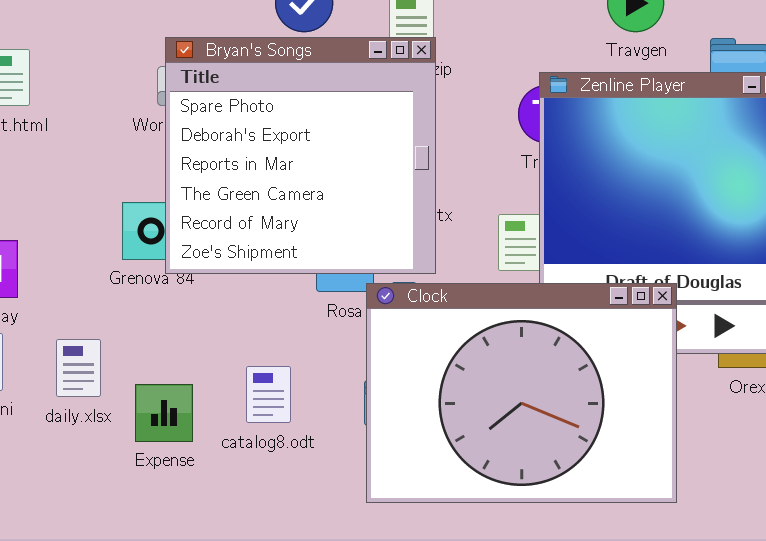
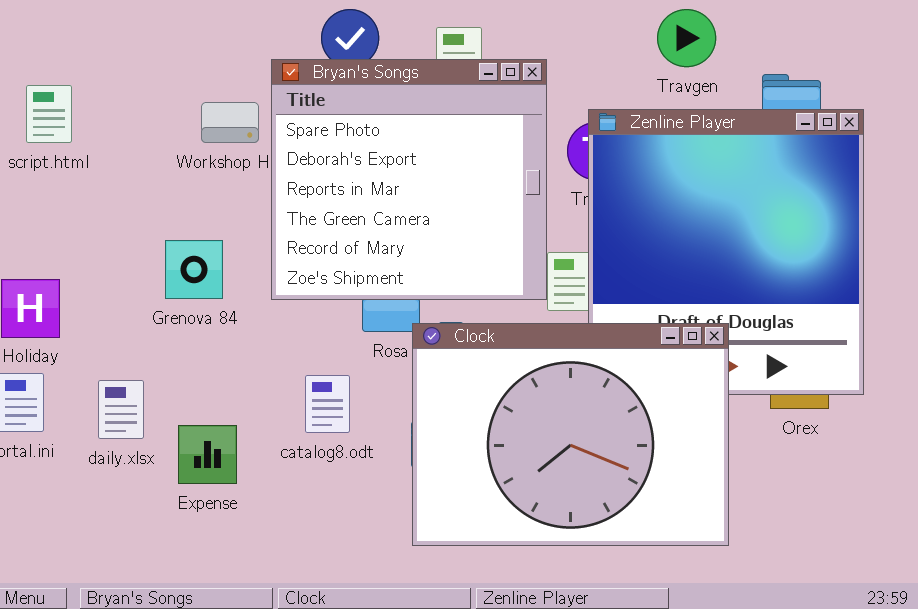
Bryan's Songs: [165,37,436,274] -> [271,59,547,300], moved
catalog8.odt: [246,366,291,423] -> [305,375,350,433], moved

